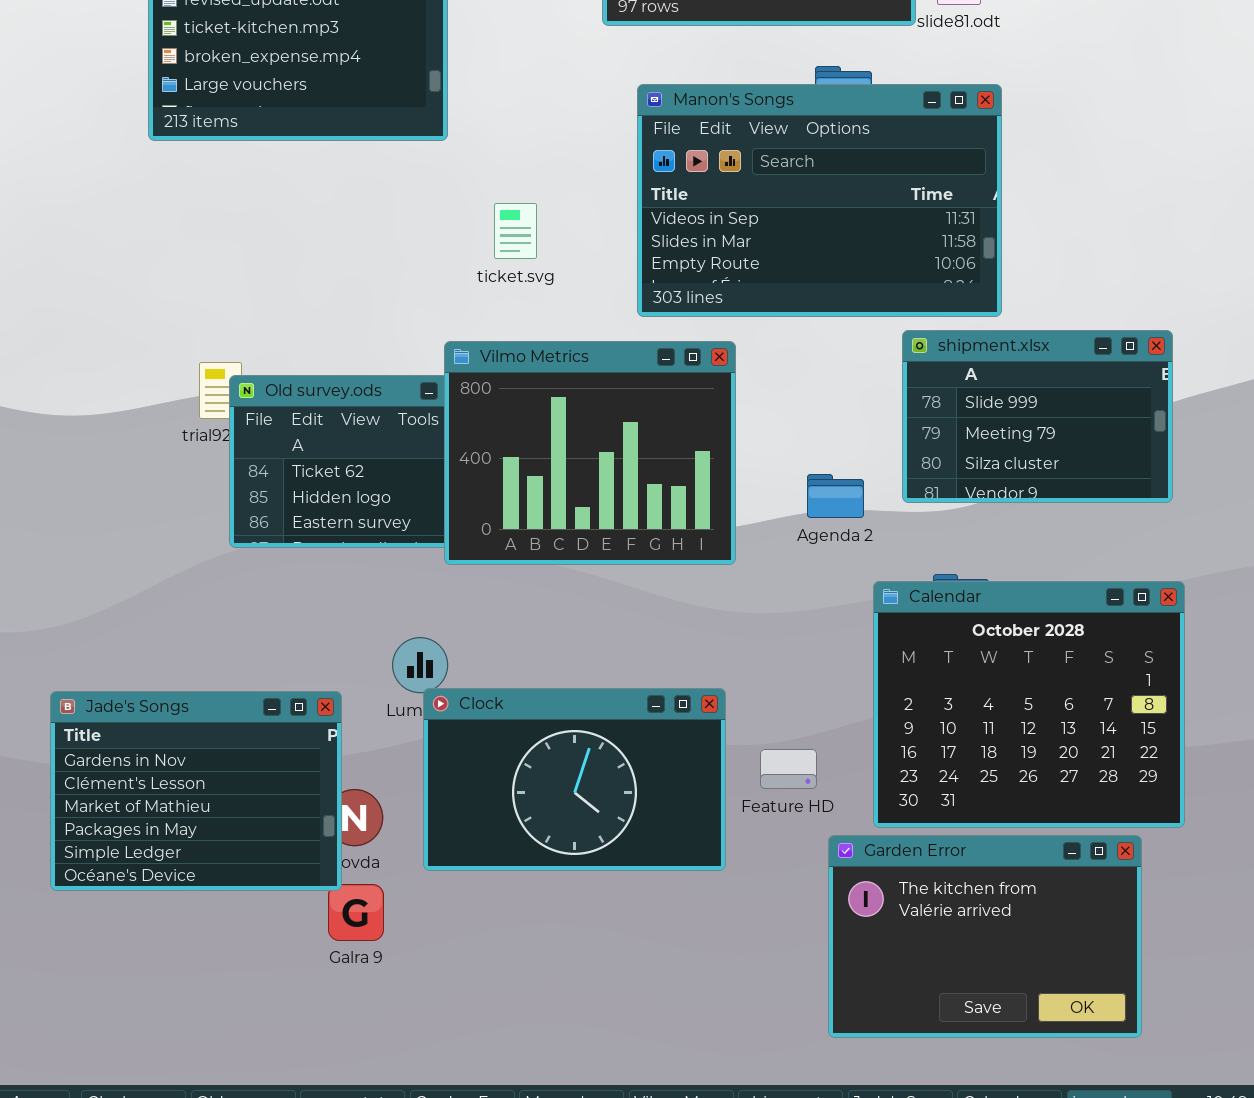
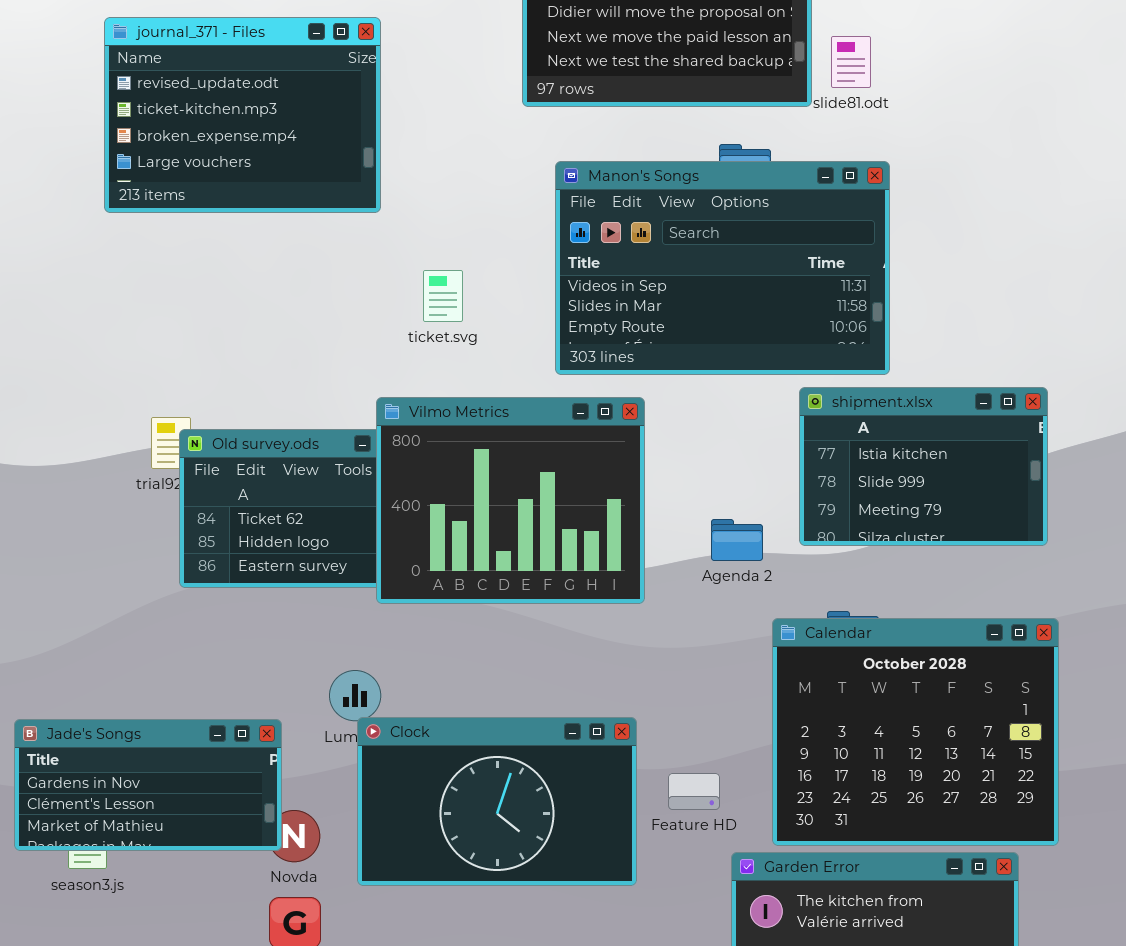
shipment.xlsx: [902,330,1173,503] -> [799,387,1048,546], scrolled up 1 row
Jade's Songs: [50,691,342,891] -> [14,719,282,851], resized

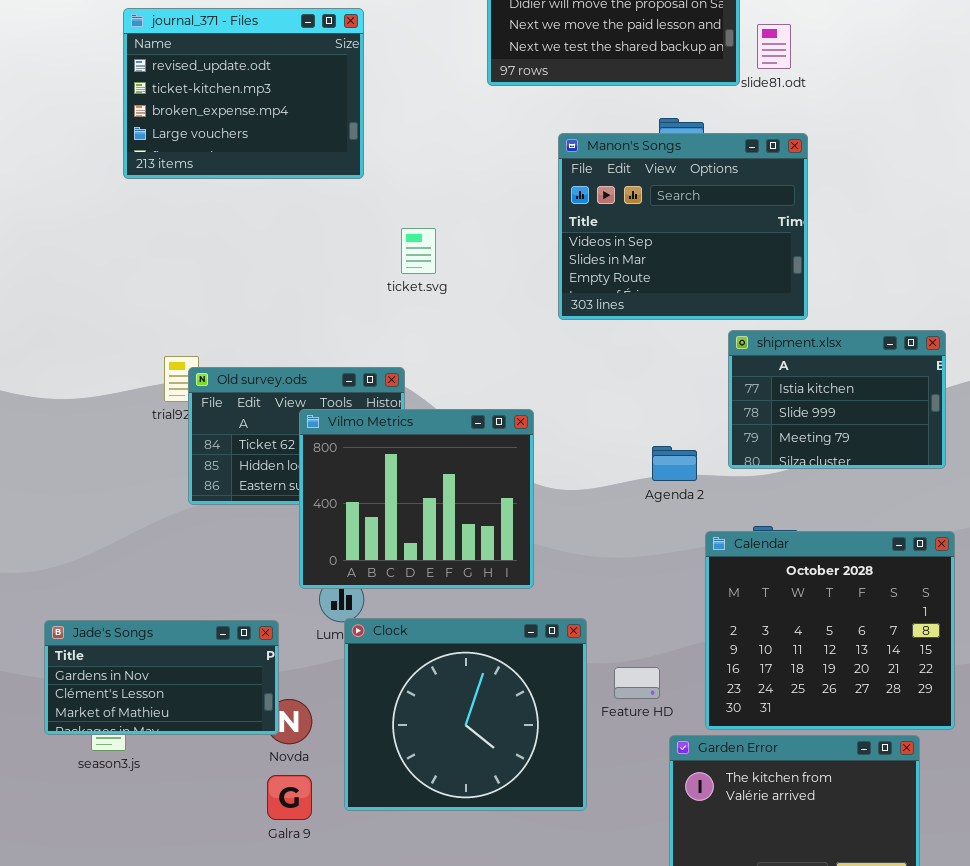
Manon's Songs: [555,161,890,375] -> [558,133,808,320], resized
Vilmo Metrics: [376,397,645,604] -> [299,409,534,589], moved
Clock: [357,717,637,886] -> [344,618,587,811], resized

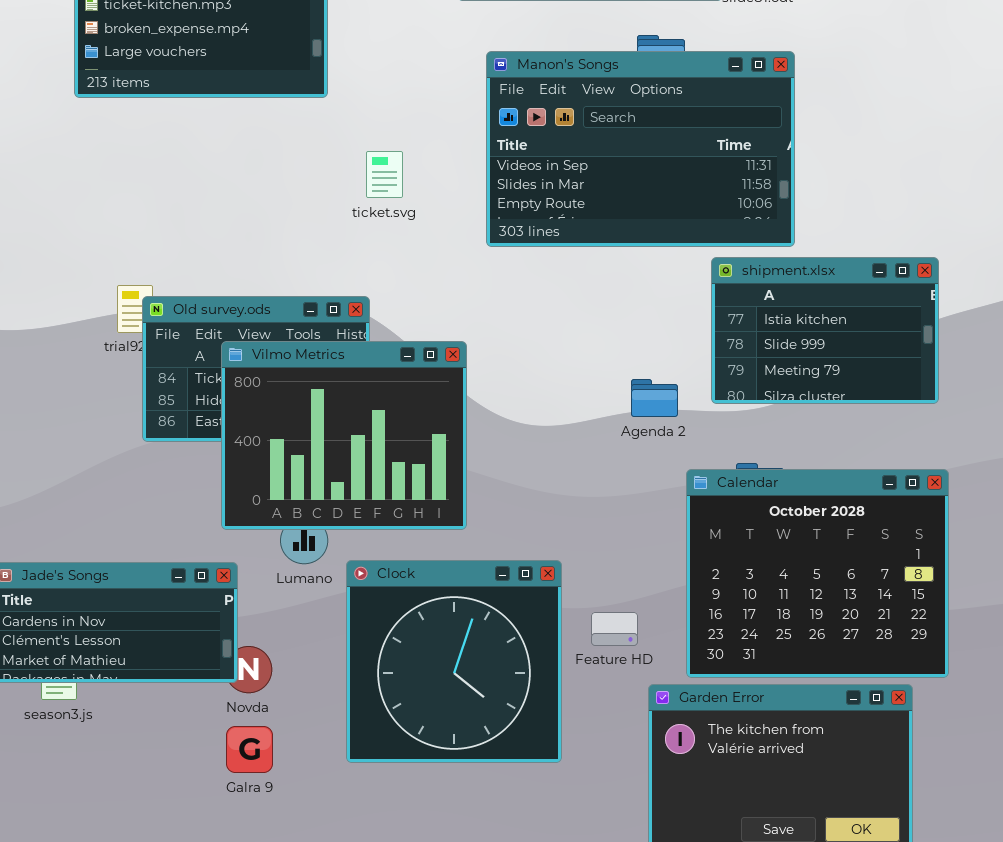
Manon's Songs: [558,133,808,320] -> [486,51,795,247], resized
Vilmo Metrics: [299,409,534,589] -> [221,341,467,530], moved
Clock: [344,618,587,811] -> [346,560,562,763], resized

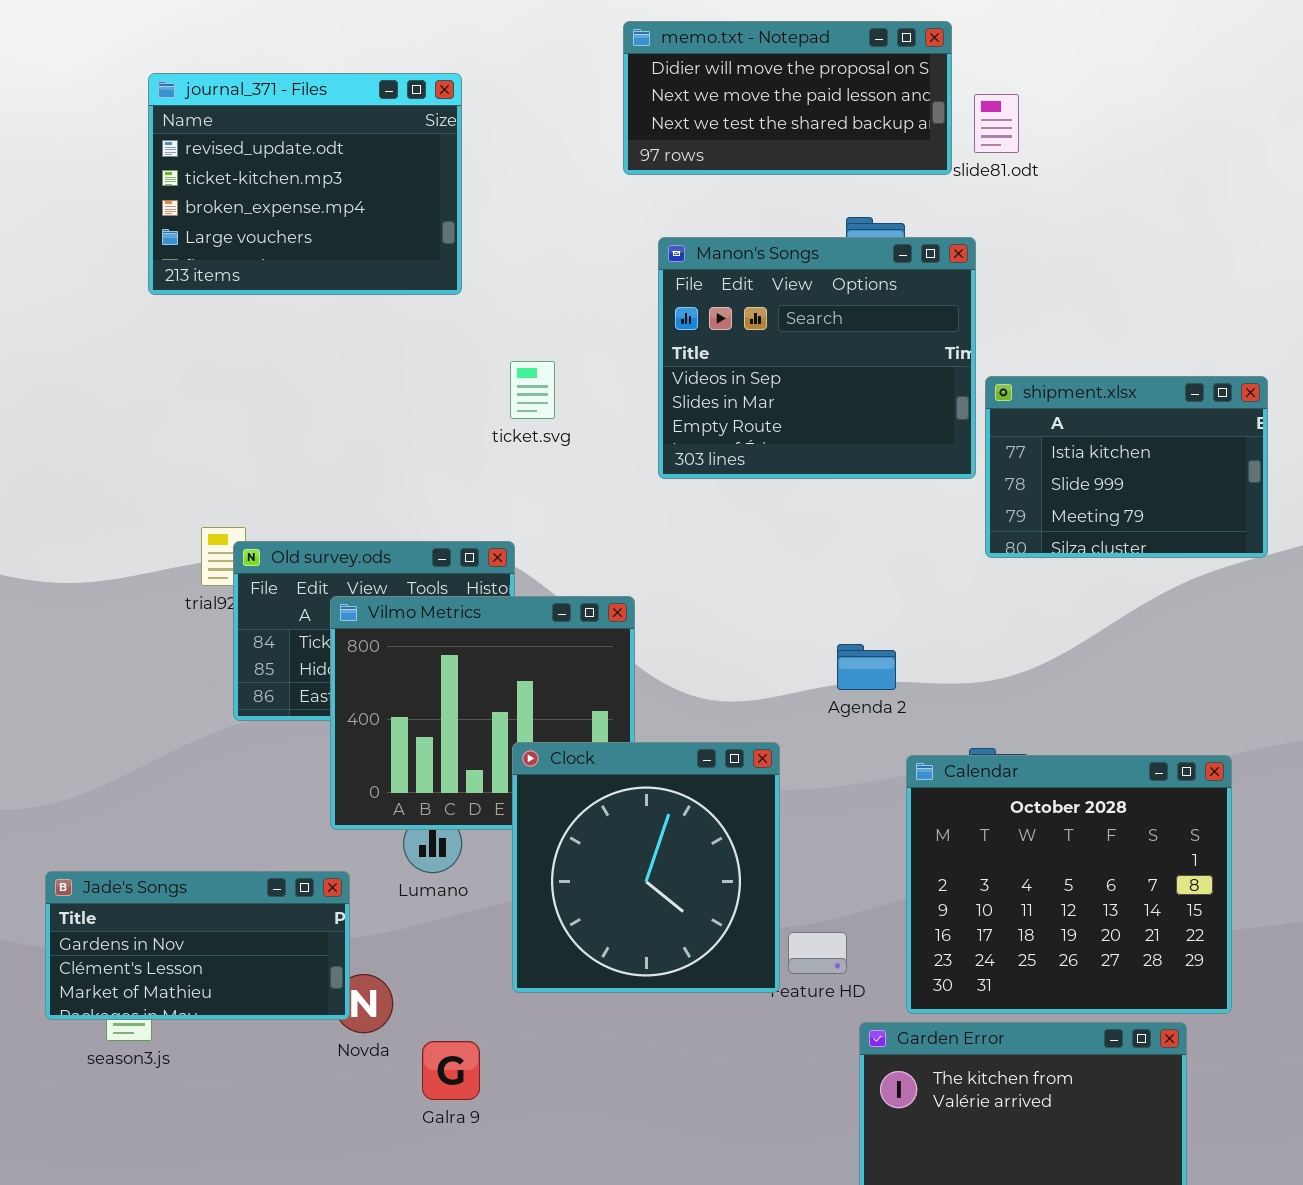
Manon's Songs: [486,51,795,247] -> [658,237,976,479], resized
shipment.xlsx: [711,257,939,404] -> [985,376,1268,558], moved
Clock: [346,560,562,763] -> [512,742,780,993], moved
Galra 9: [226,726,273,773] -> [422,1041,480,1100], moved

